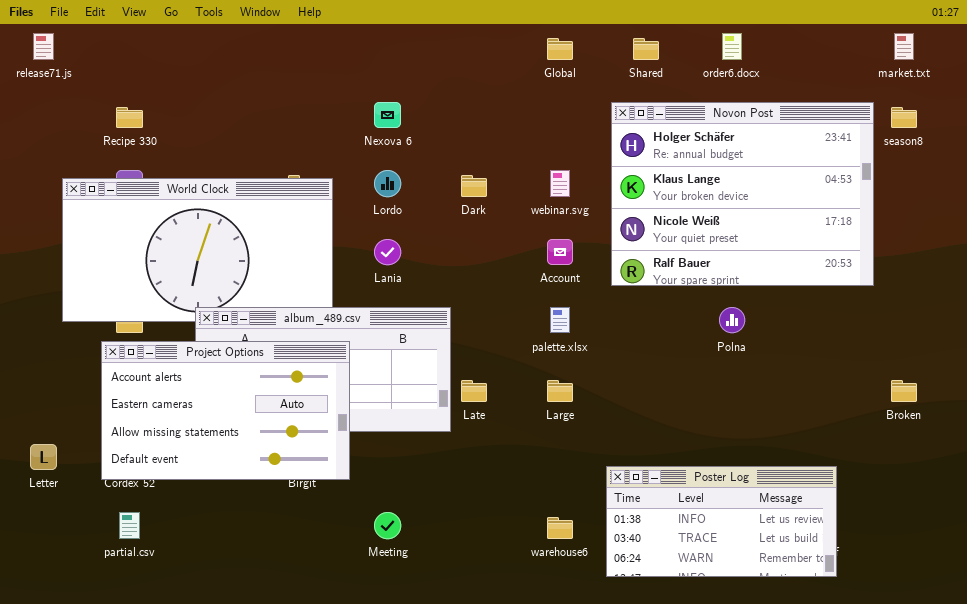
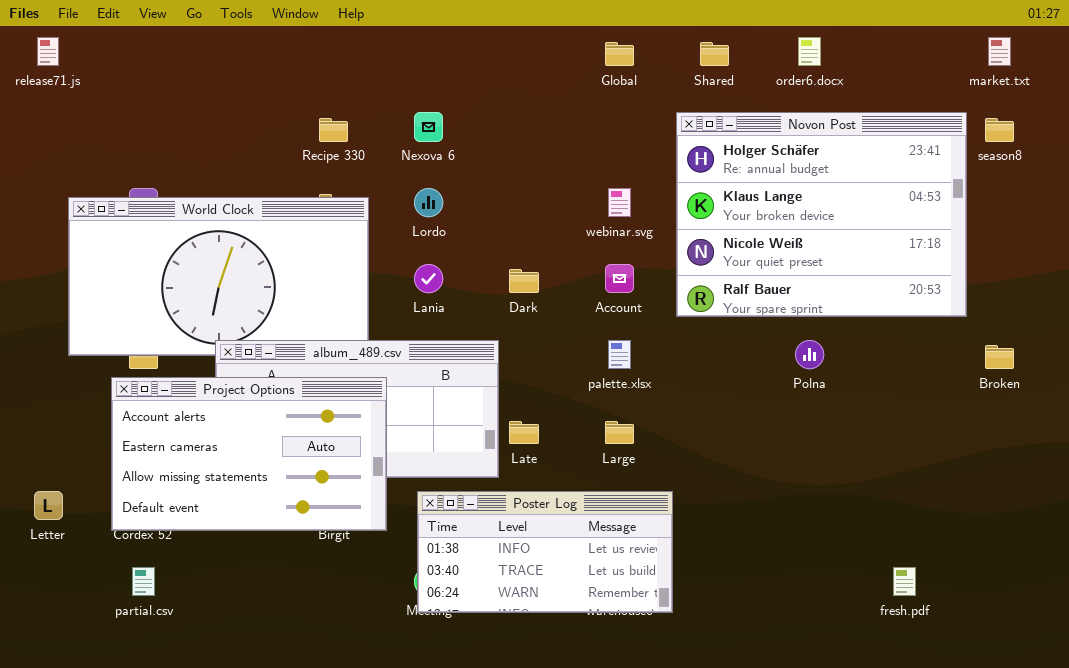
Recipe 330: [116,107,143,128] -> [319,118,348,142], moved
Dark: [461,175,487,197] -> [509,269,539,293], moved
Broken: [891,380,917,402] -> [985,345,1014,369], moved
Poster Log: [606,466,837,577] -> [417,491,673,613], moved

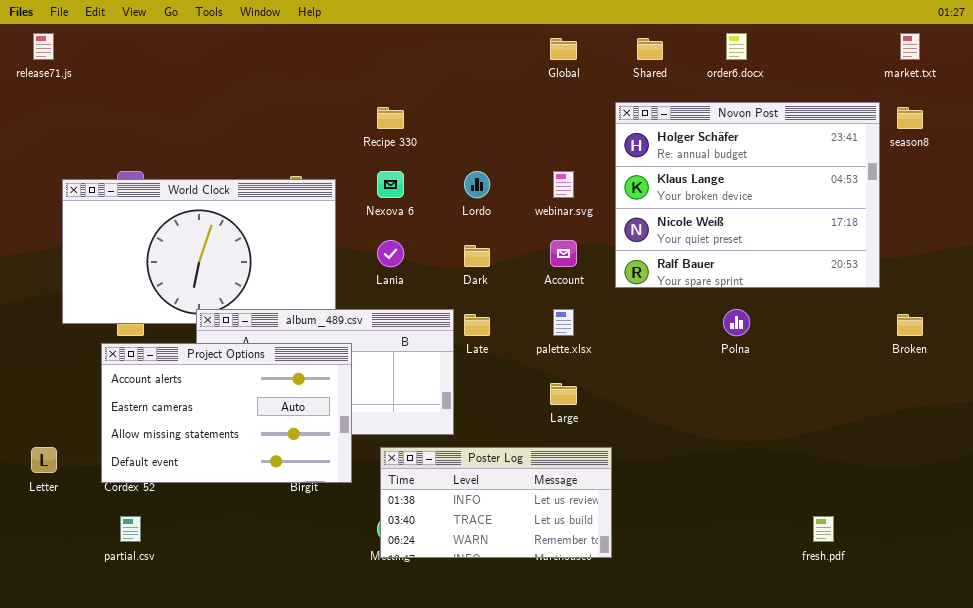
Nexova 6: [414,112,443,142] -> [377,171,404,198], moved
Recipe 330: [319,118,348,142] -> [377,107,404,129], moved
Lordo: [414,188,443,217] -> [464,171,490,198], moved
Late: [509,421,539,444] -> [464,314,490,336], moved

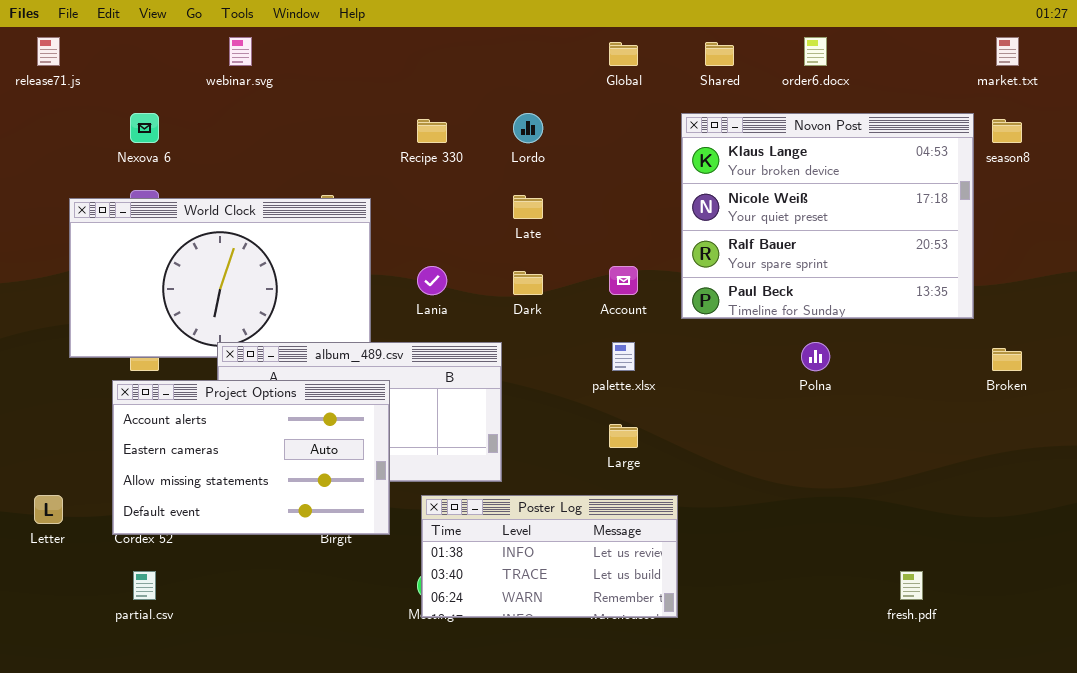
Novon Post: [615,102,880,288] -> [681,113,974,319], scrolled down 1 row
Nexova 6: [377,171,404,198] -> [130,113,159,143], moved
Lordo: [464,171,490,198] -> [513,113,543,143], moved
webinar.svg: [553,171,574,198] -> [229,37,252,66], moved
Late: [464,314,490,336] -> [513,195,543,219], moved

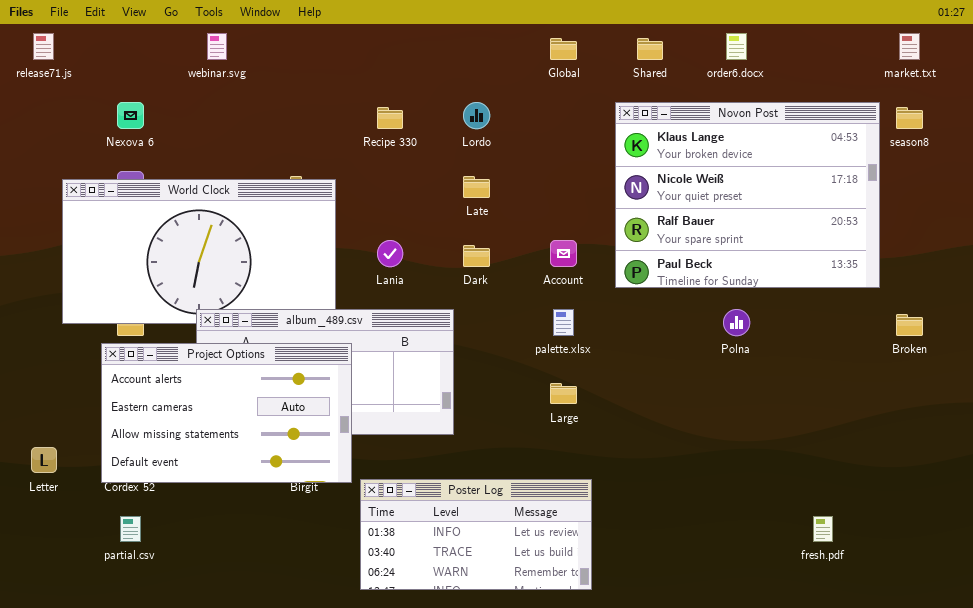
Poster Log: [421,495,678,618] -> [360,479,592,590], moved

